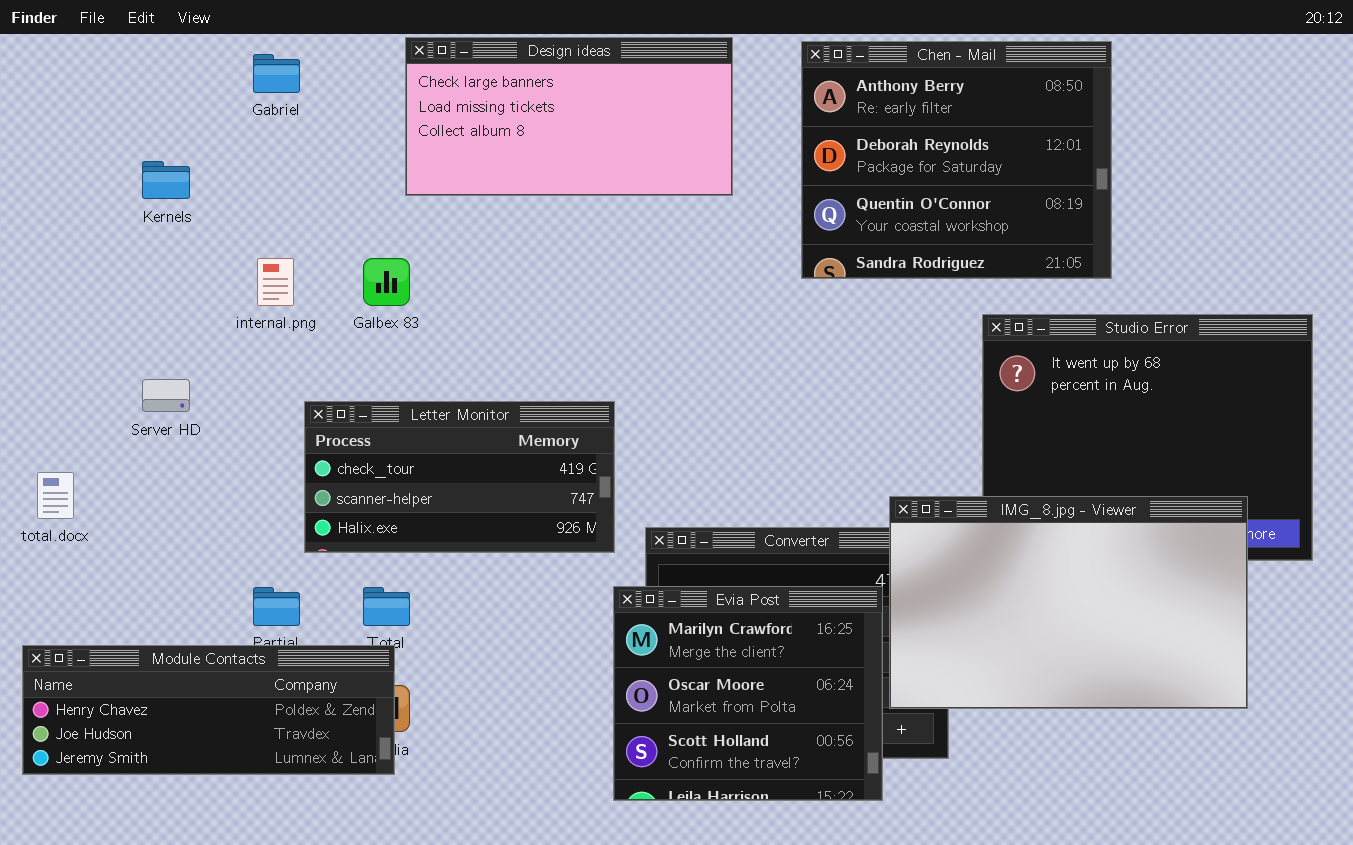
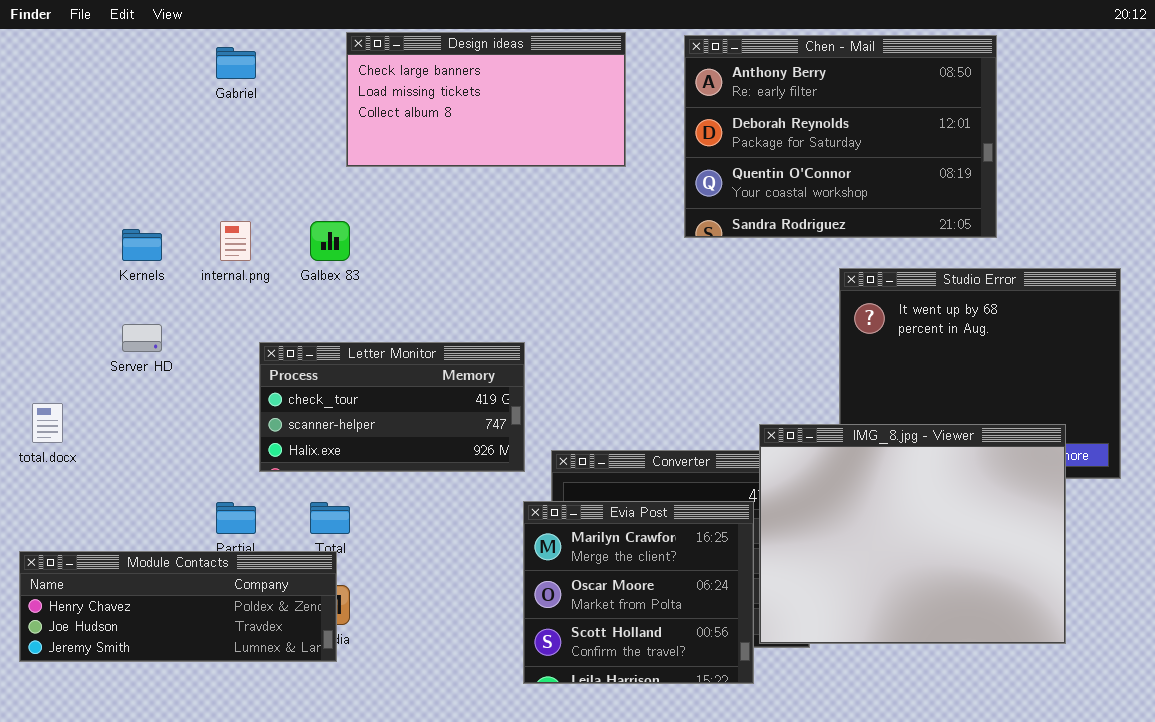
Chen - Mail: [801,41,1112,279] -> [684,35,997,238], resized
Kernels: [142,161,190,199] -> [122,229,162,261], moved
IMG_8.jpg - Viewer: [889,496,1248,709] -> [759,424,1066,644], resized

